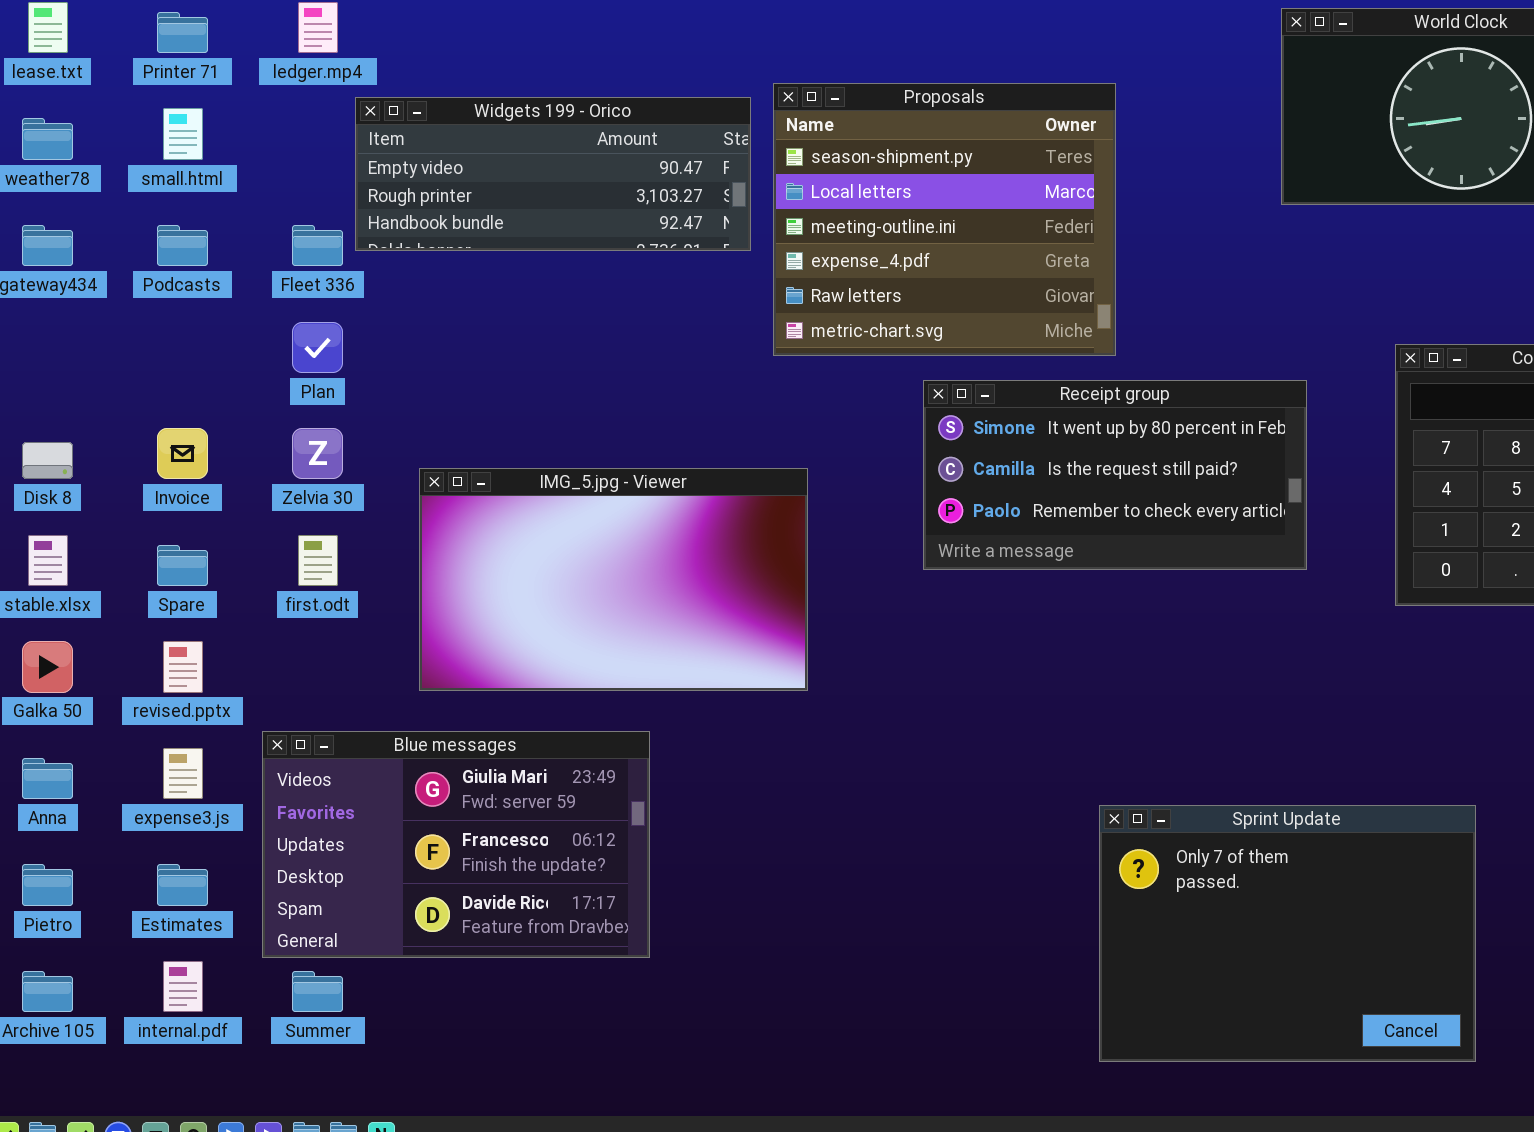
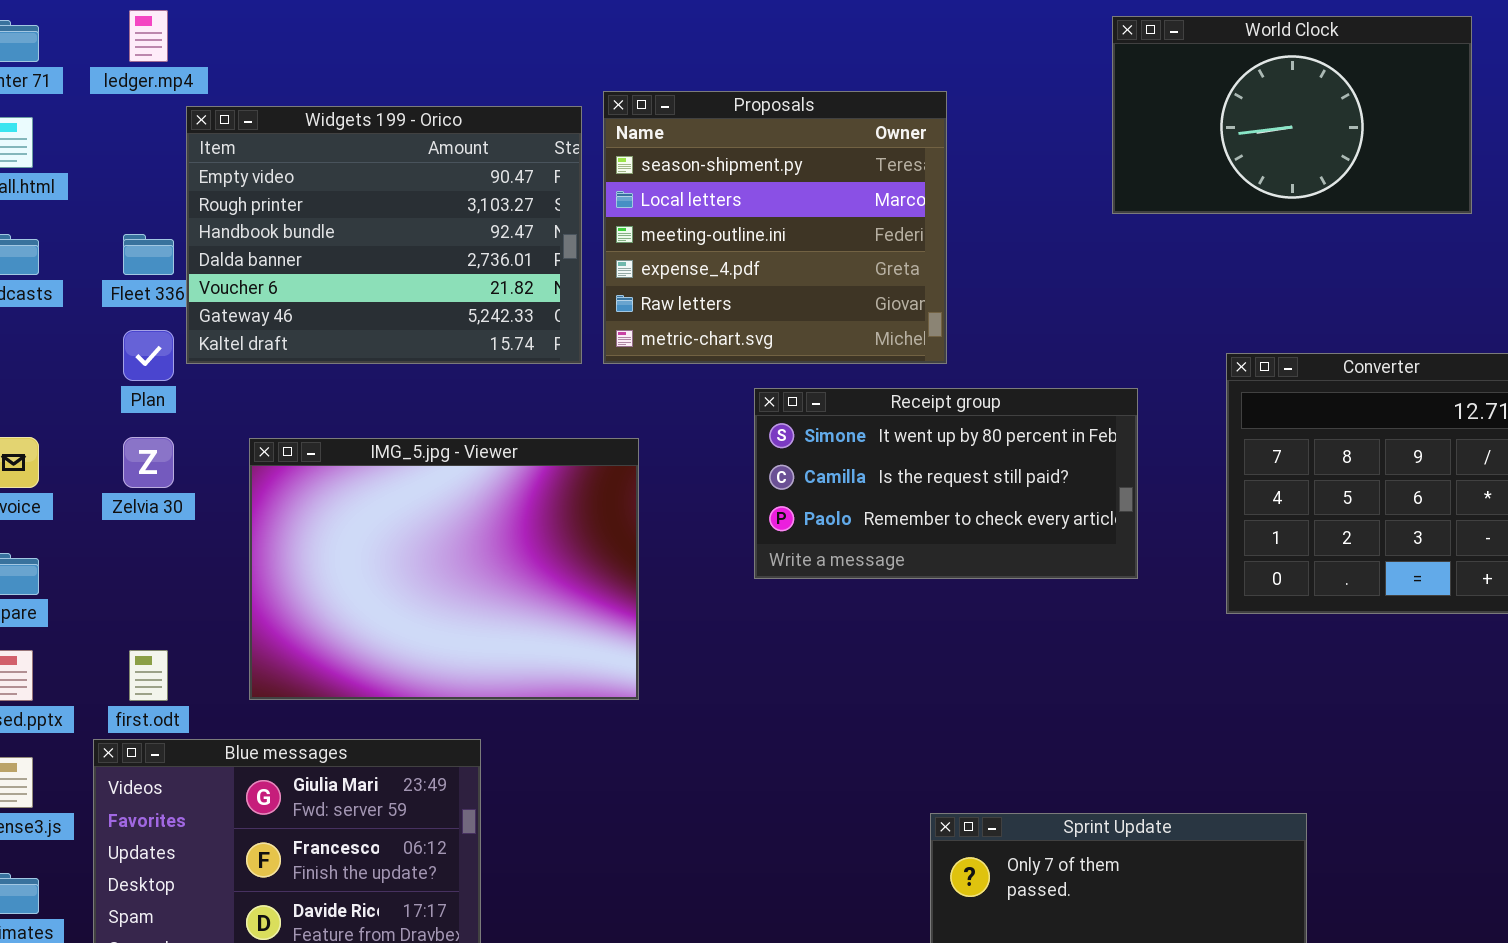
Widgets 199 - Orico: [355,97,751,251] -> [186,106,582,364], resized
IMG_5.jpg - Viewer: [419,468,808,691] -> [249,438,639,700], resized
first.odt: [298,535,338,586] -> [129,650,168,701], moved

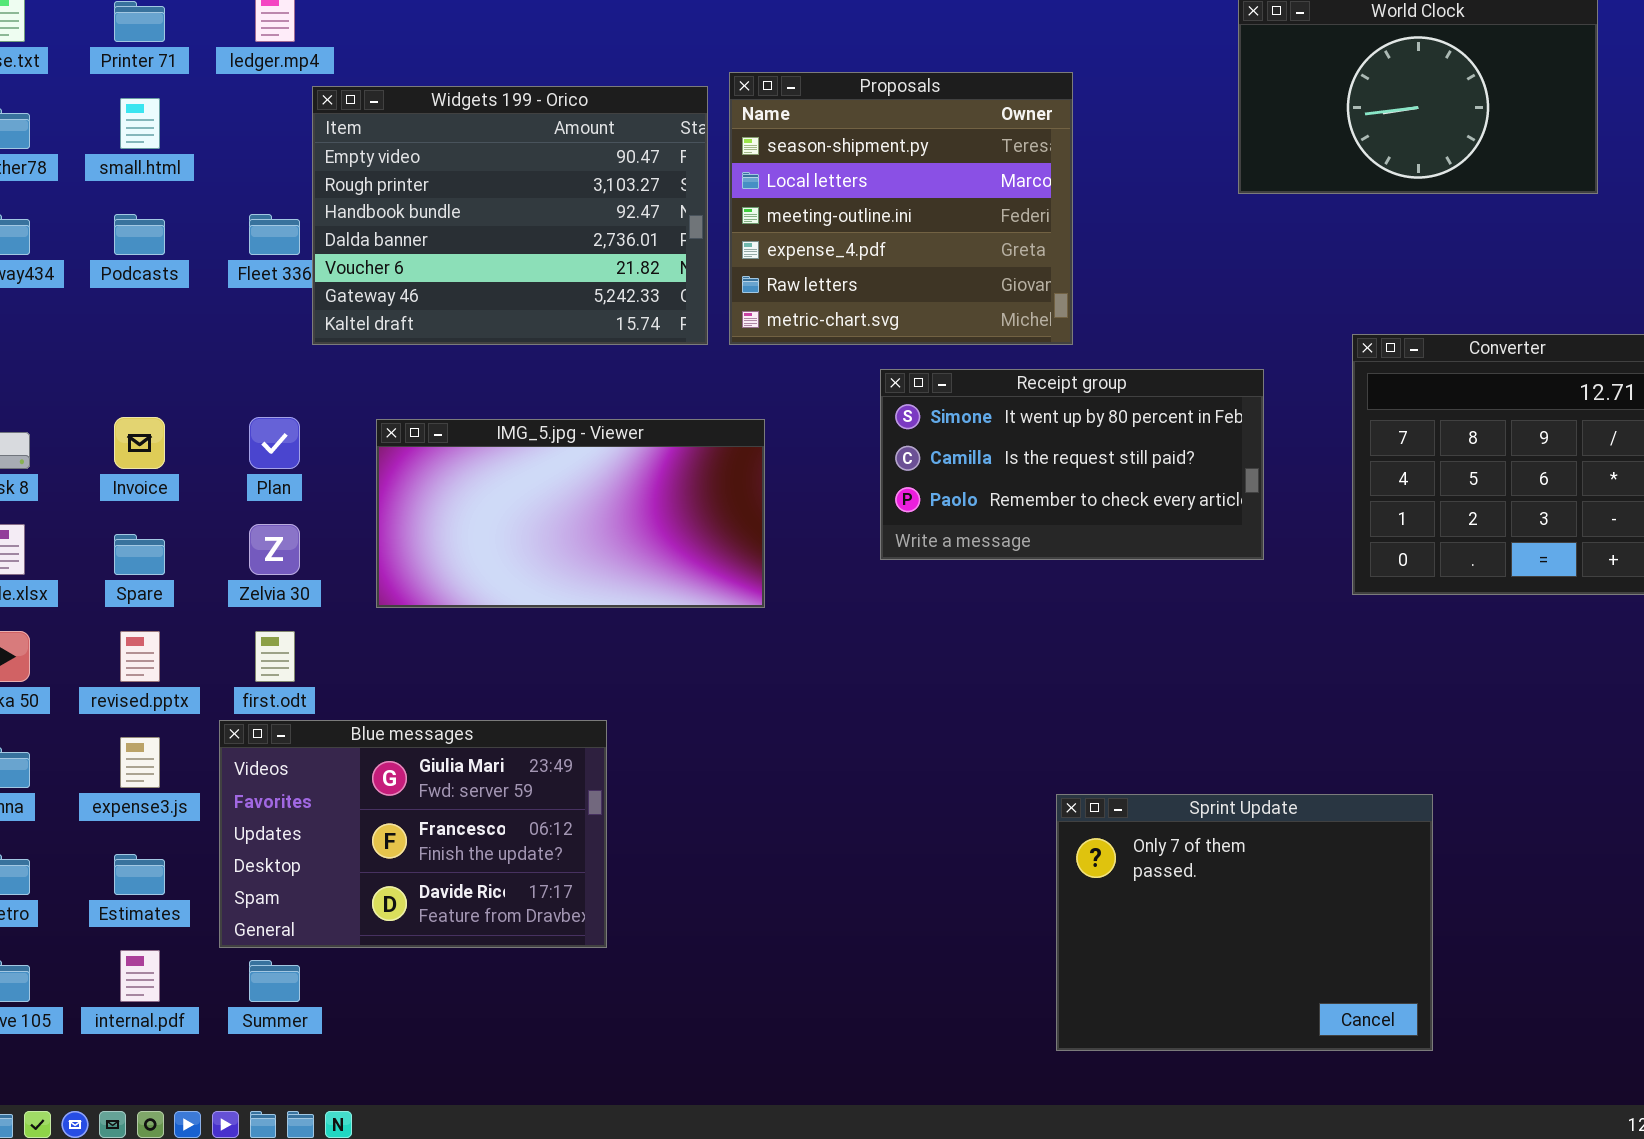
Plan: [123,330,174,381] -> [249,417,300,469], moved
Zelvia 30: [123,437,174,488] -> [249,524,300,575], moved
IMG_5.jpg - Viewer: [249,438,639,700] -> [376,419,765,608], resized

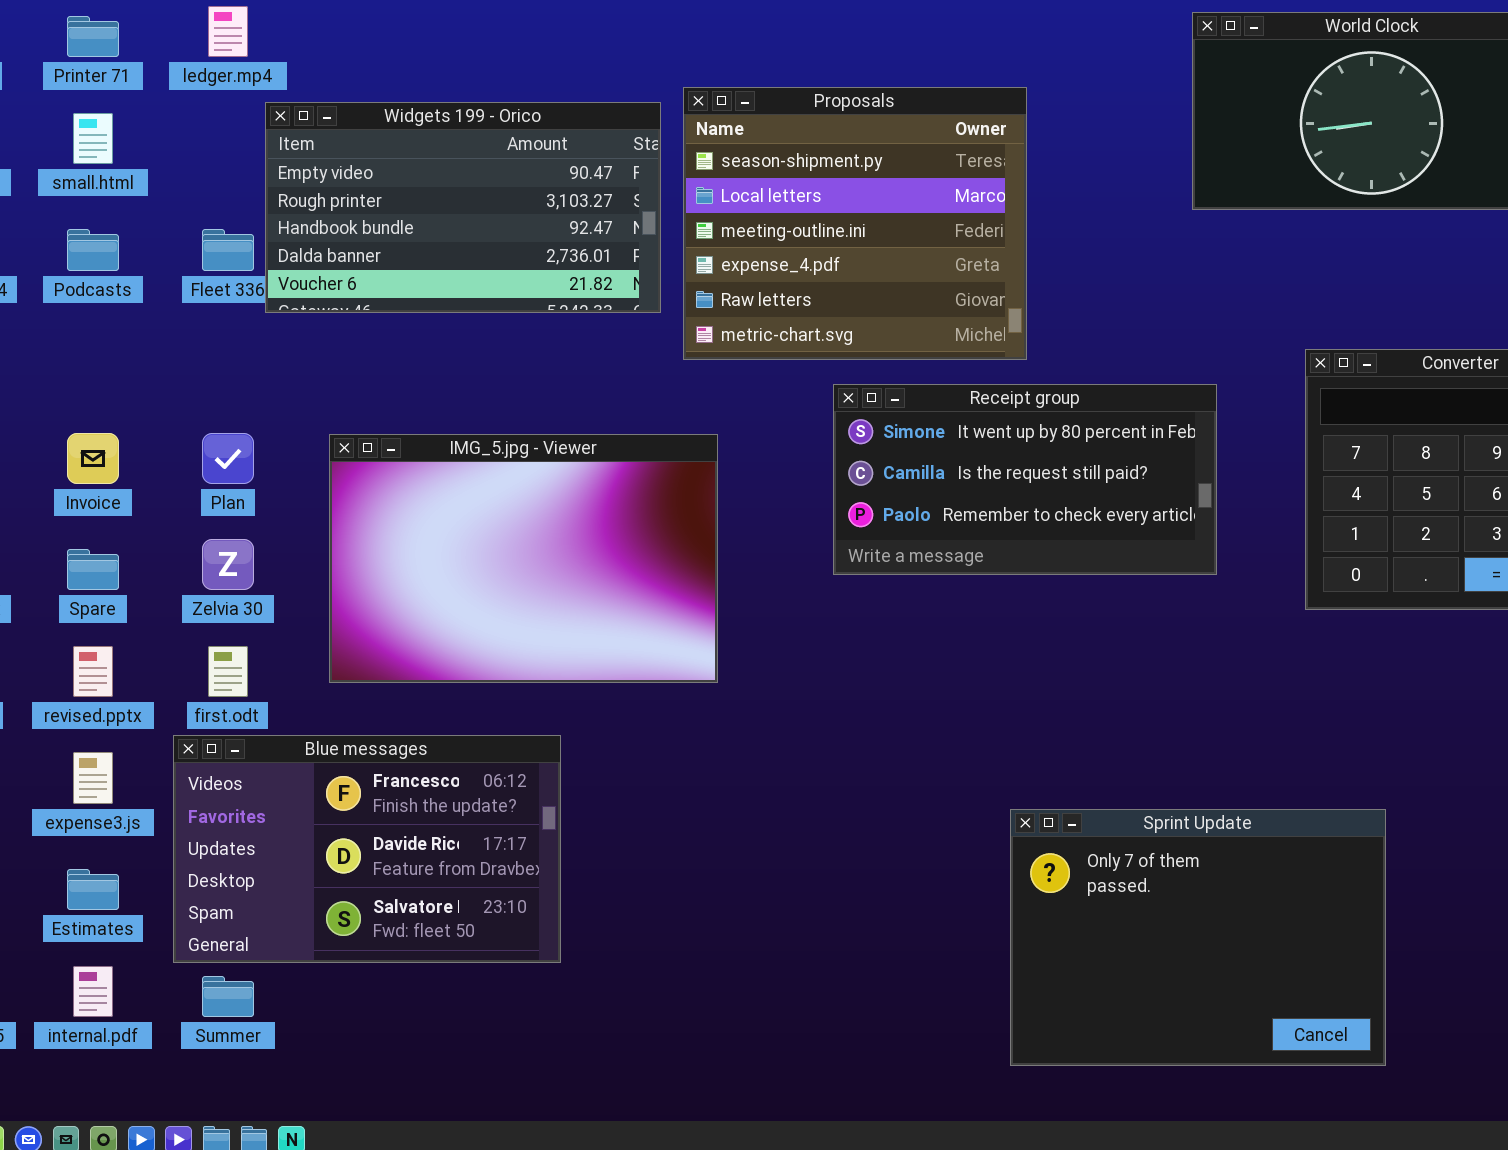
Widgets 199 - Orico: [312,86,708,345] -> [265,102,661,313], resized
IMG_5.jpg - Viewer: [376,419,765,608] -> [329,434,718,683], resized
Blue messages: [219,720,607,948] -> [173,735,561,963], scrolled down 1 row

